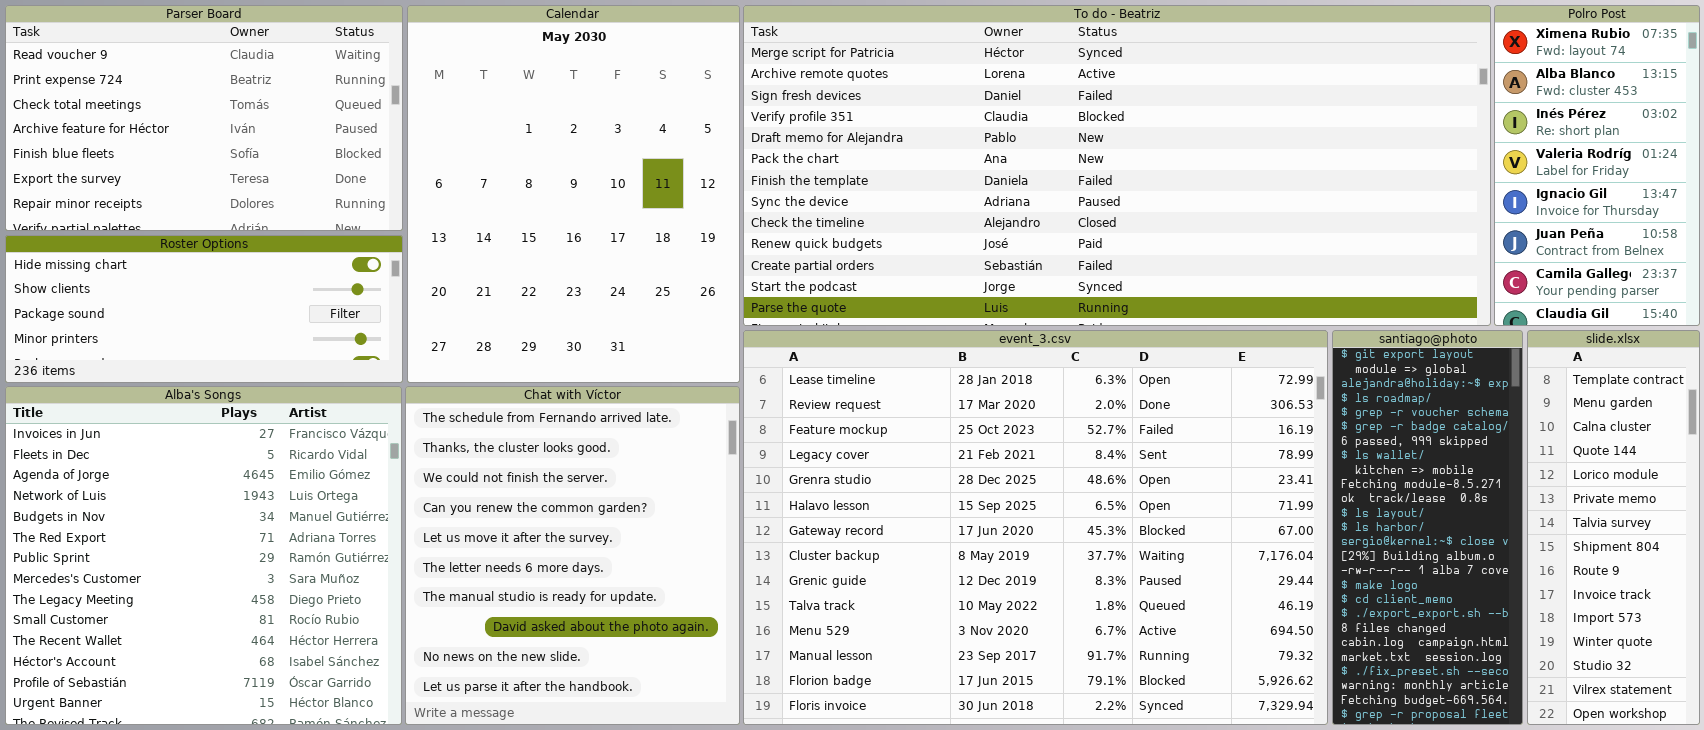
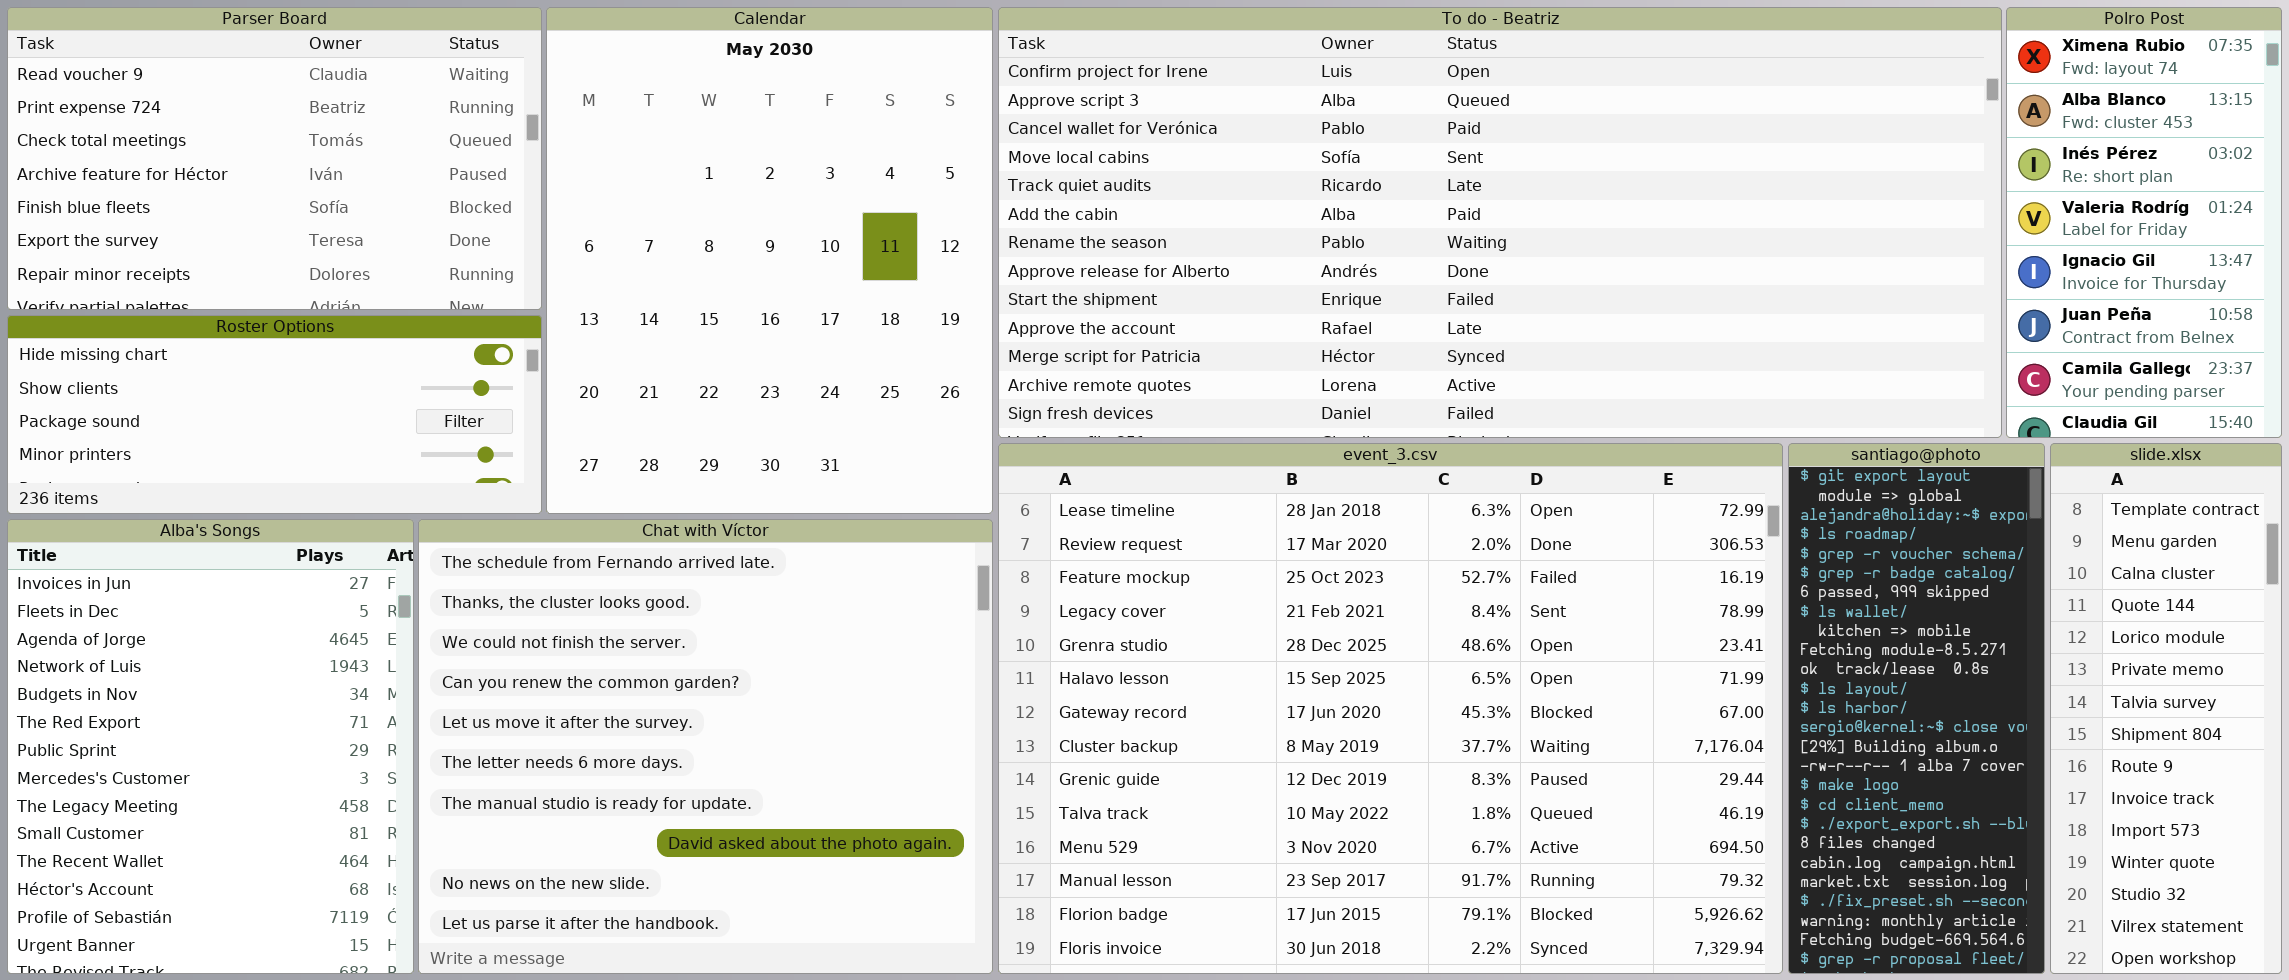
To do - Beatriz: [743,5,1491,326] -> [998,7,2002,438], scrolled up 10 rows
Alba's Songs: [5,386,402,725] -> [7,519,414,974], resized
Chat with Víctor: [405,386,740,725] -> [418,519,993,974], resized

